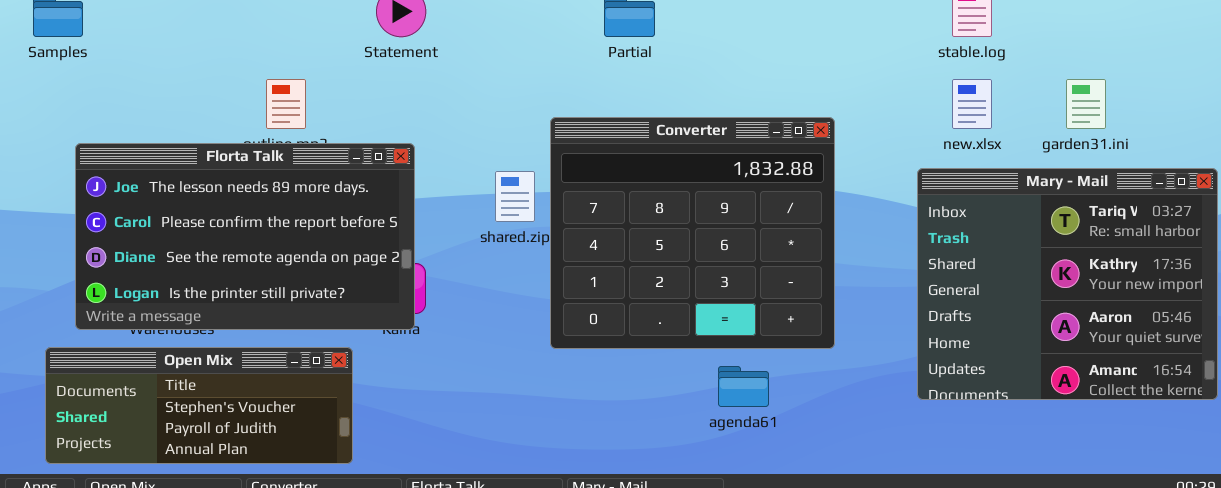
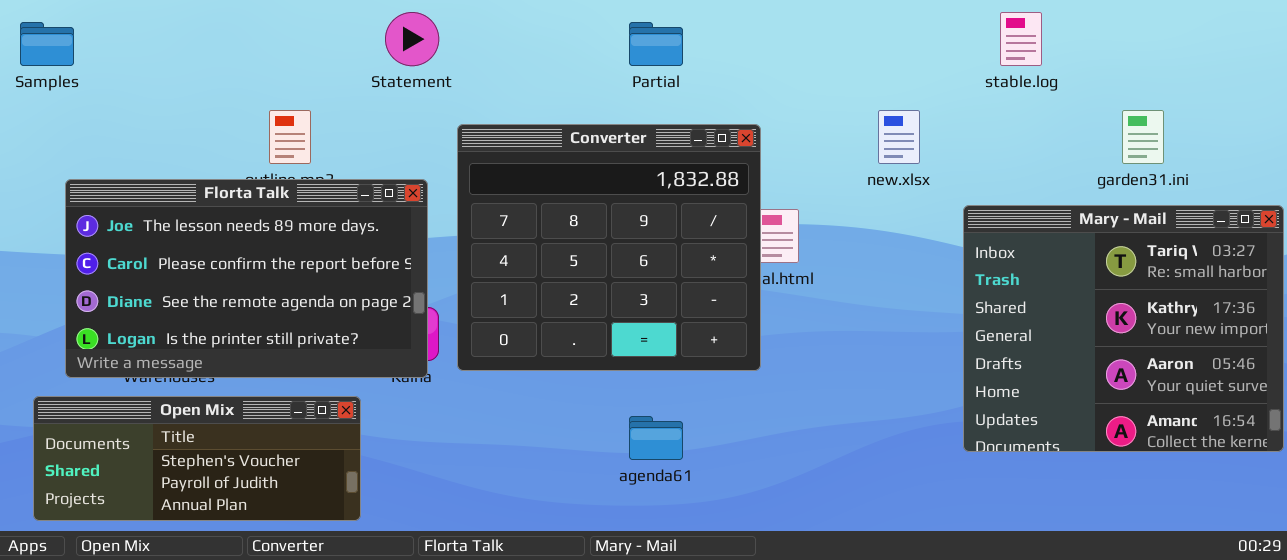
new.xlsx: [952,79,992,129] -> [878,110,920,164], moved
Converter: [550,117,835,349] -> [457,124,761,371], moved
agenda61: [718,366,769,407] -> [629,416,683,460], moved

